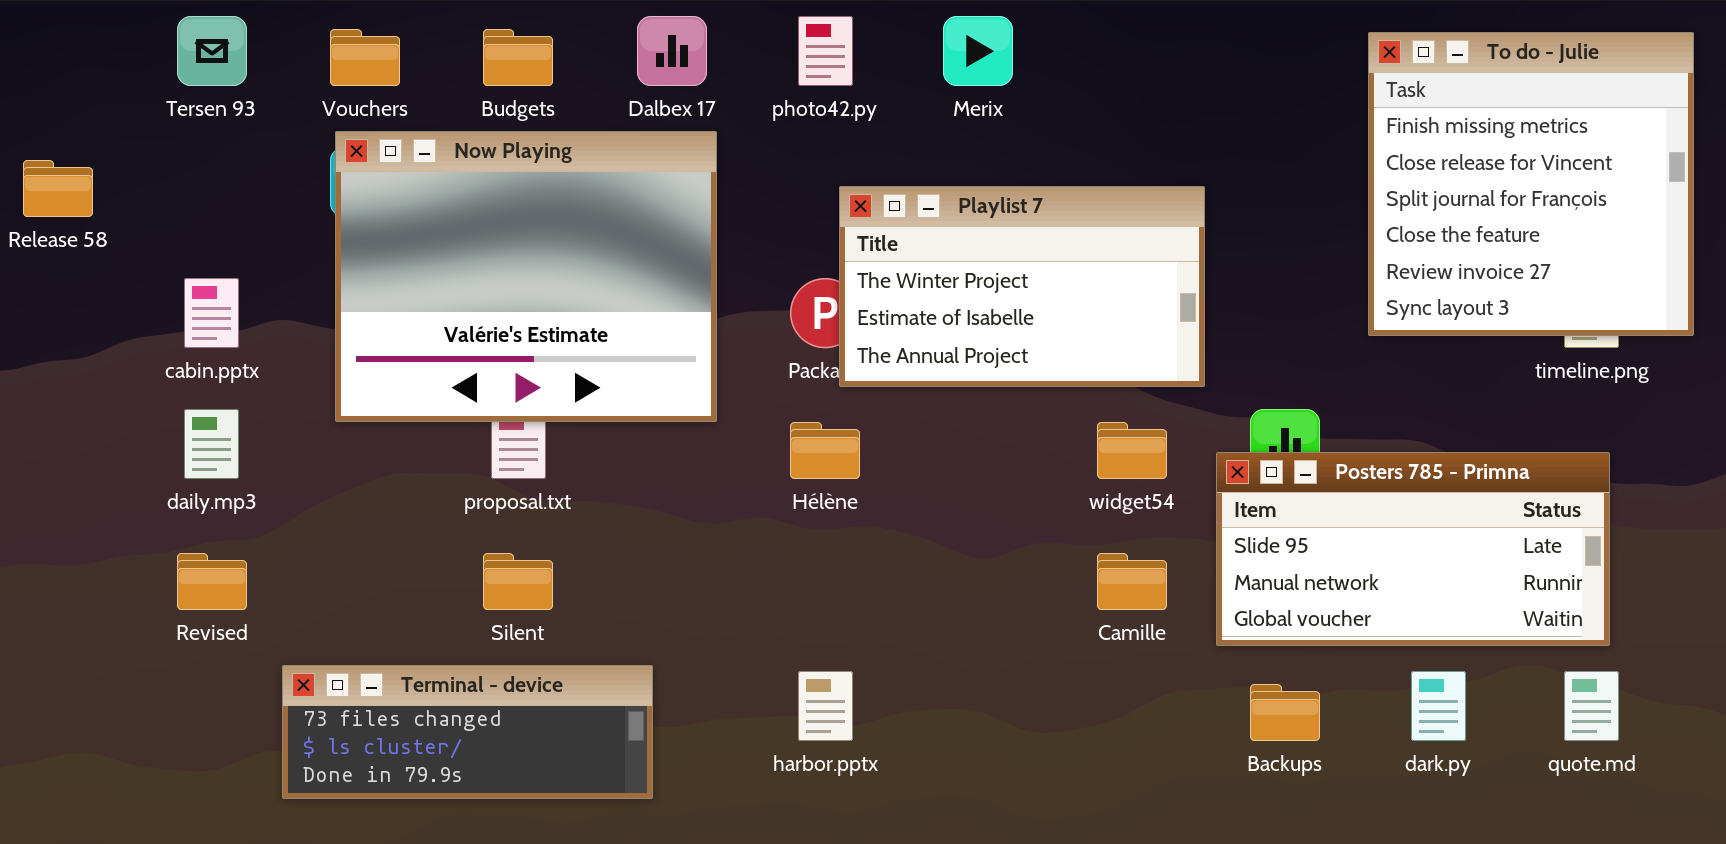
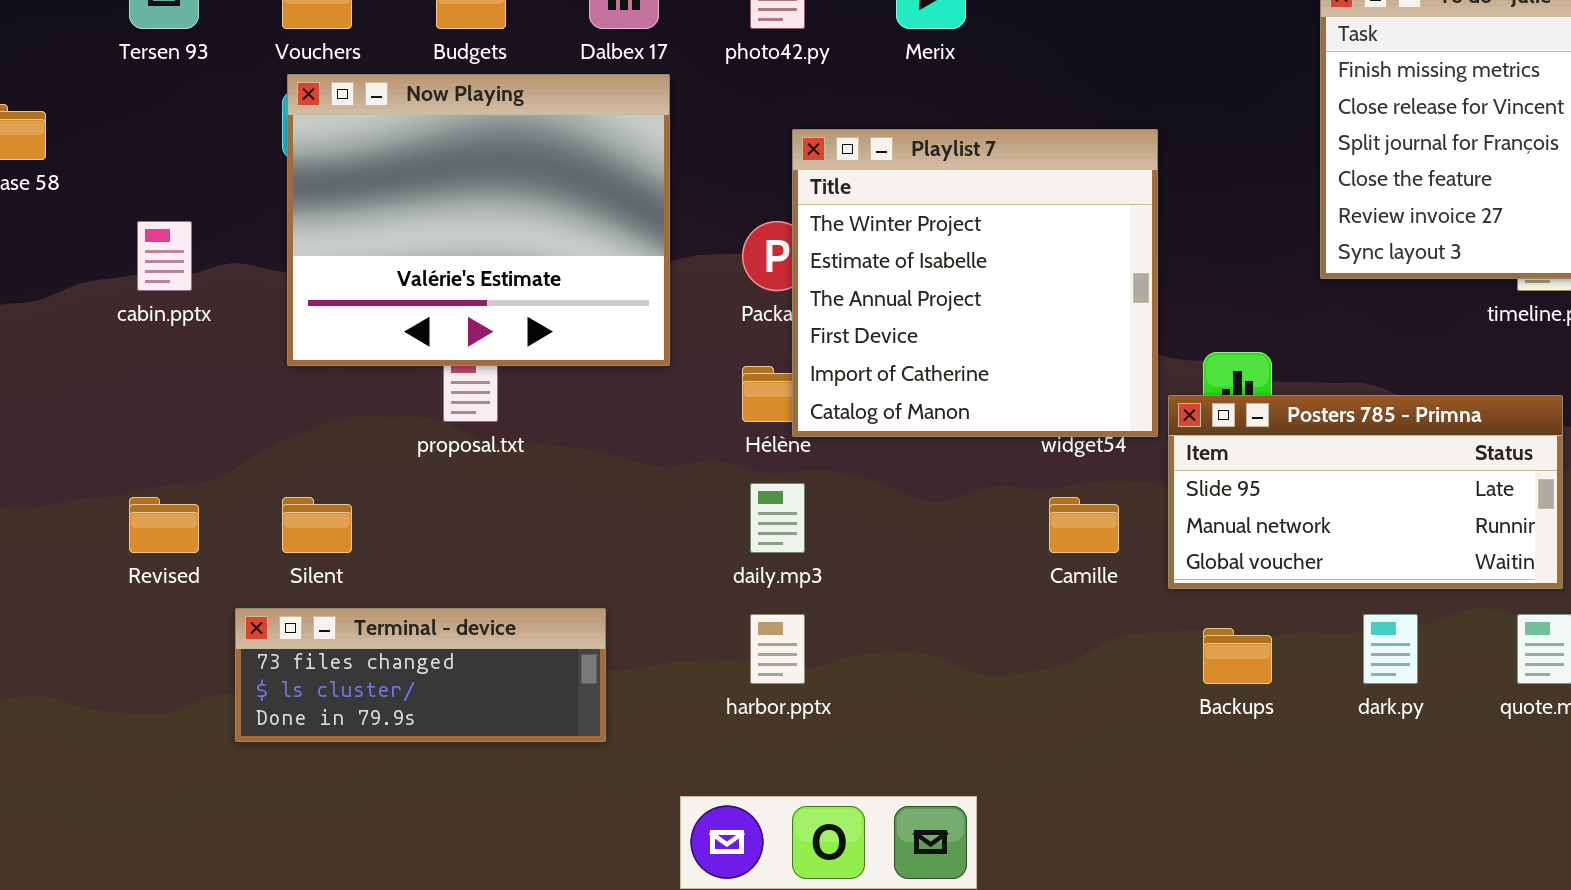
Playlist 7: [839,186,1205,387] -> [792,129,1158,437], resized
daily.mp3: [184,409,239,479] -> [750,483,805,553], moved
Silent: [483,553,553,610] -> [282,497,352,553], moved

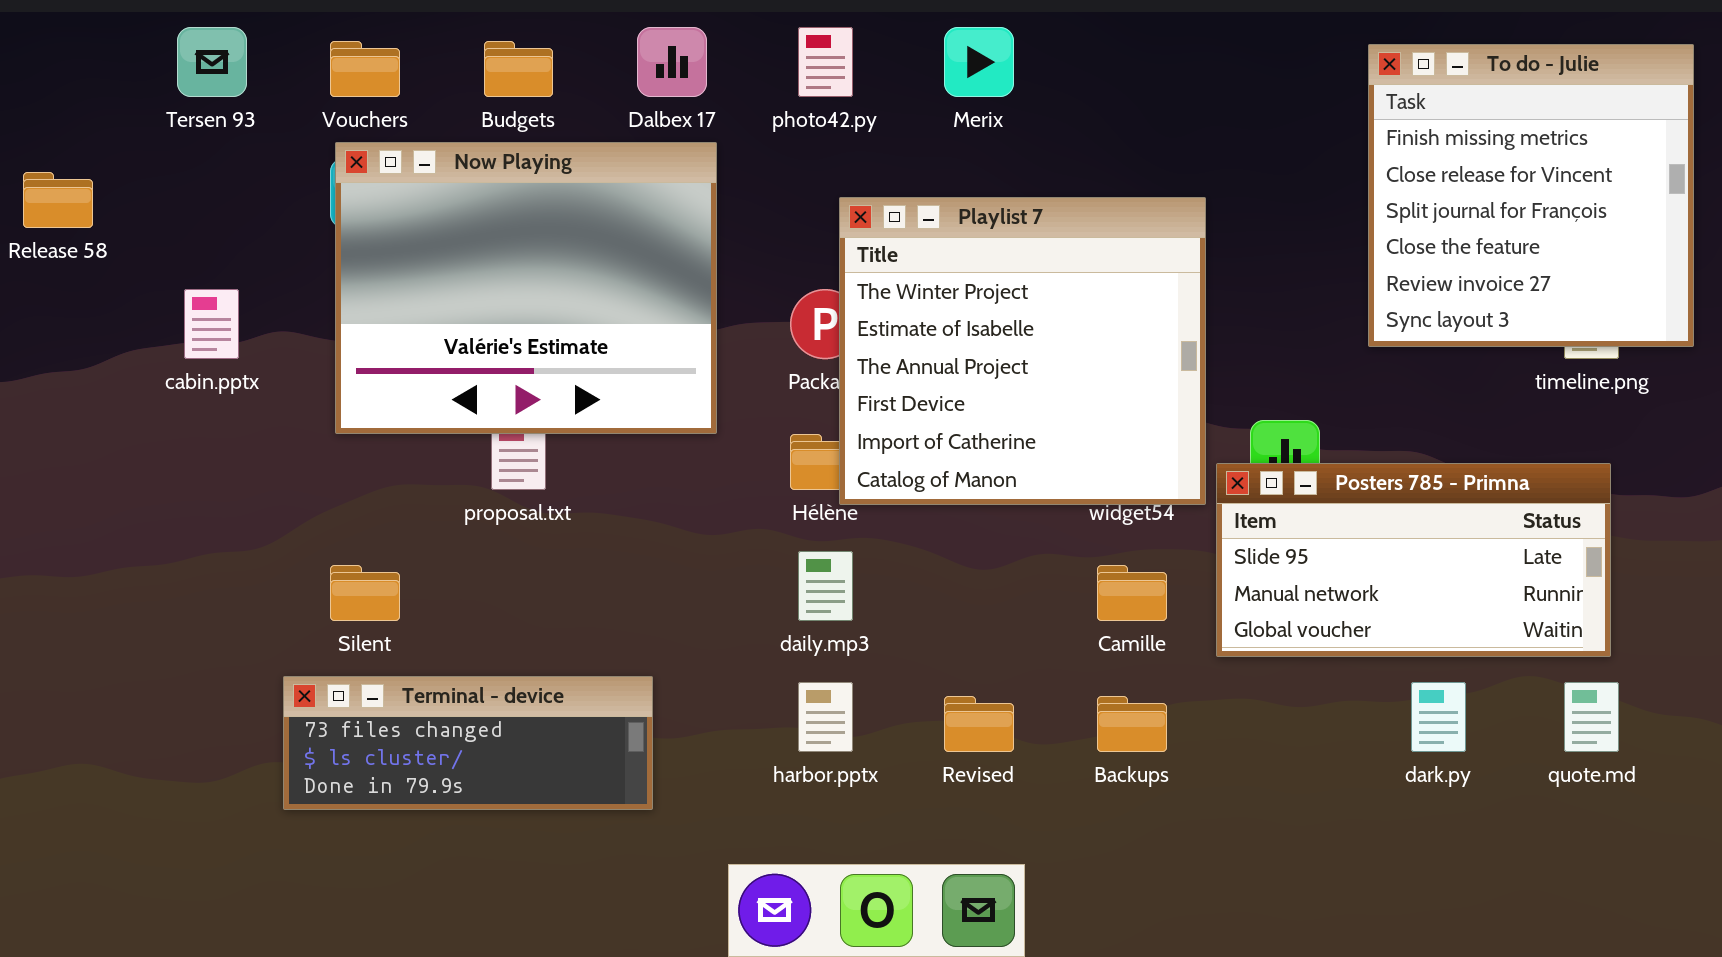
Revised: [129,497,199,553] -> [944,696,1014,752], moved
Backups: [1203,628,1272,684] -> [1097,696,1167,752], moved

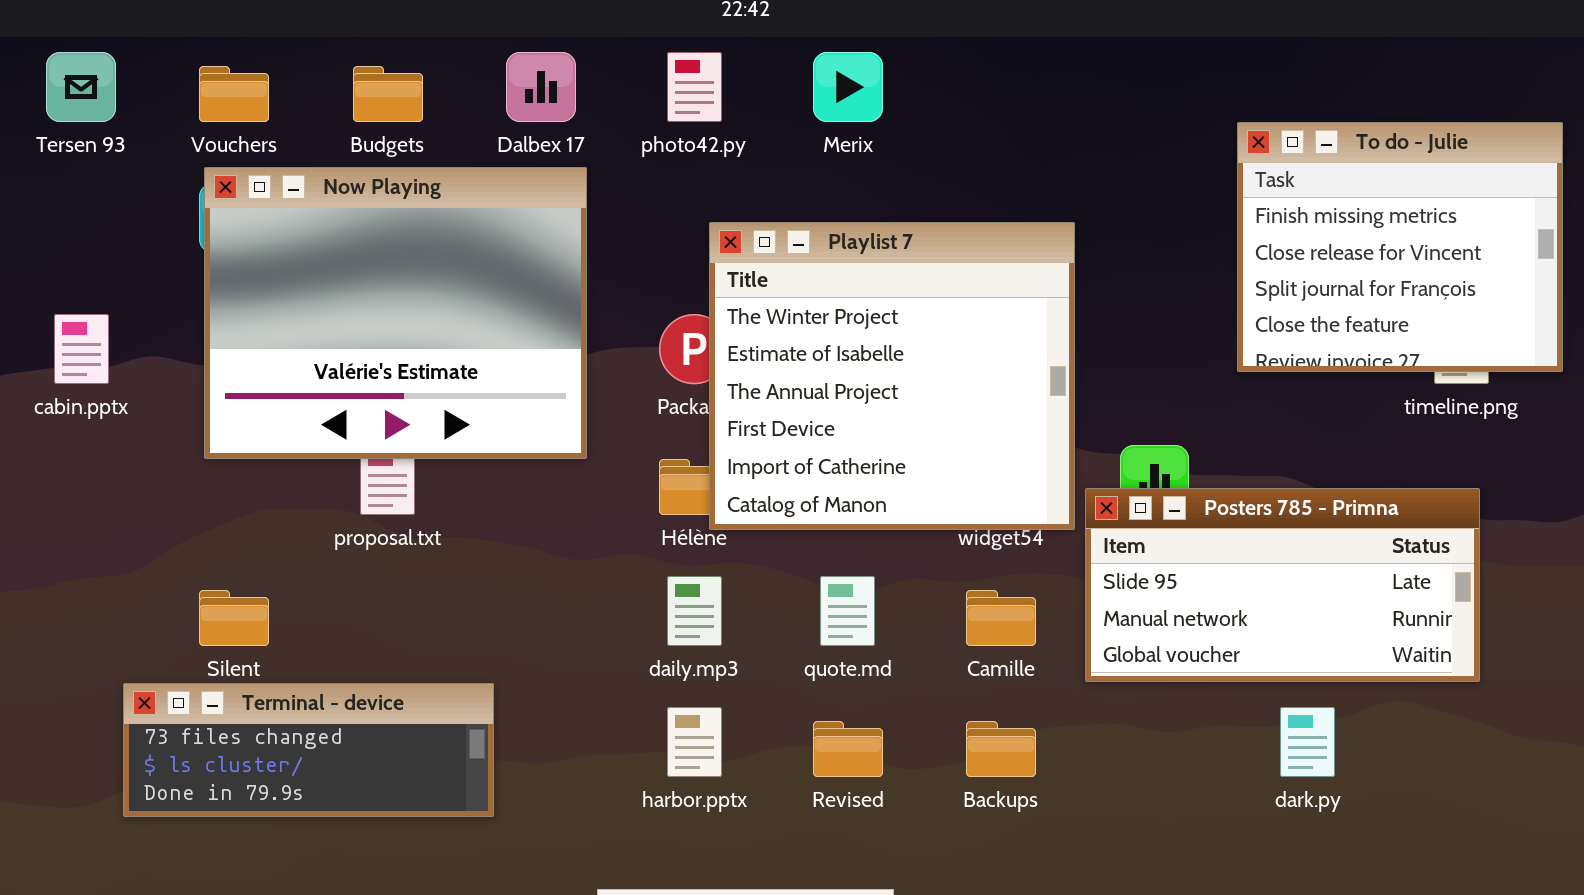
To do - Julie: [1368,44,1694,347] -> [1237,122,1563,372], resized
Terminal - device: [283,676,653,810] -> [123,683,494,817], moved
quote.md: [1564,682,1619,752] -> [820,576,875,646], moved

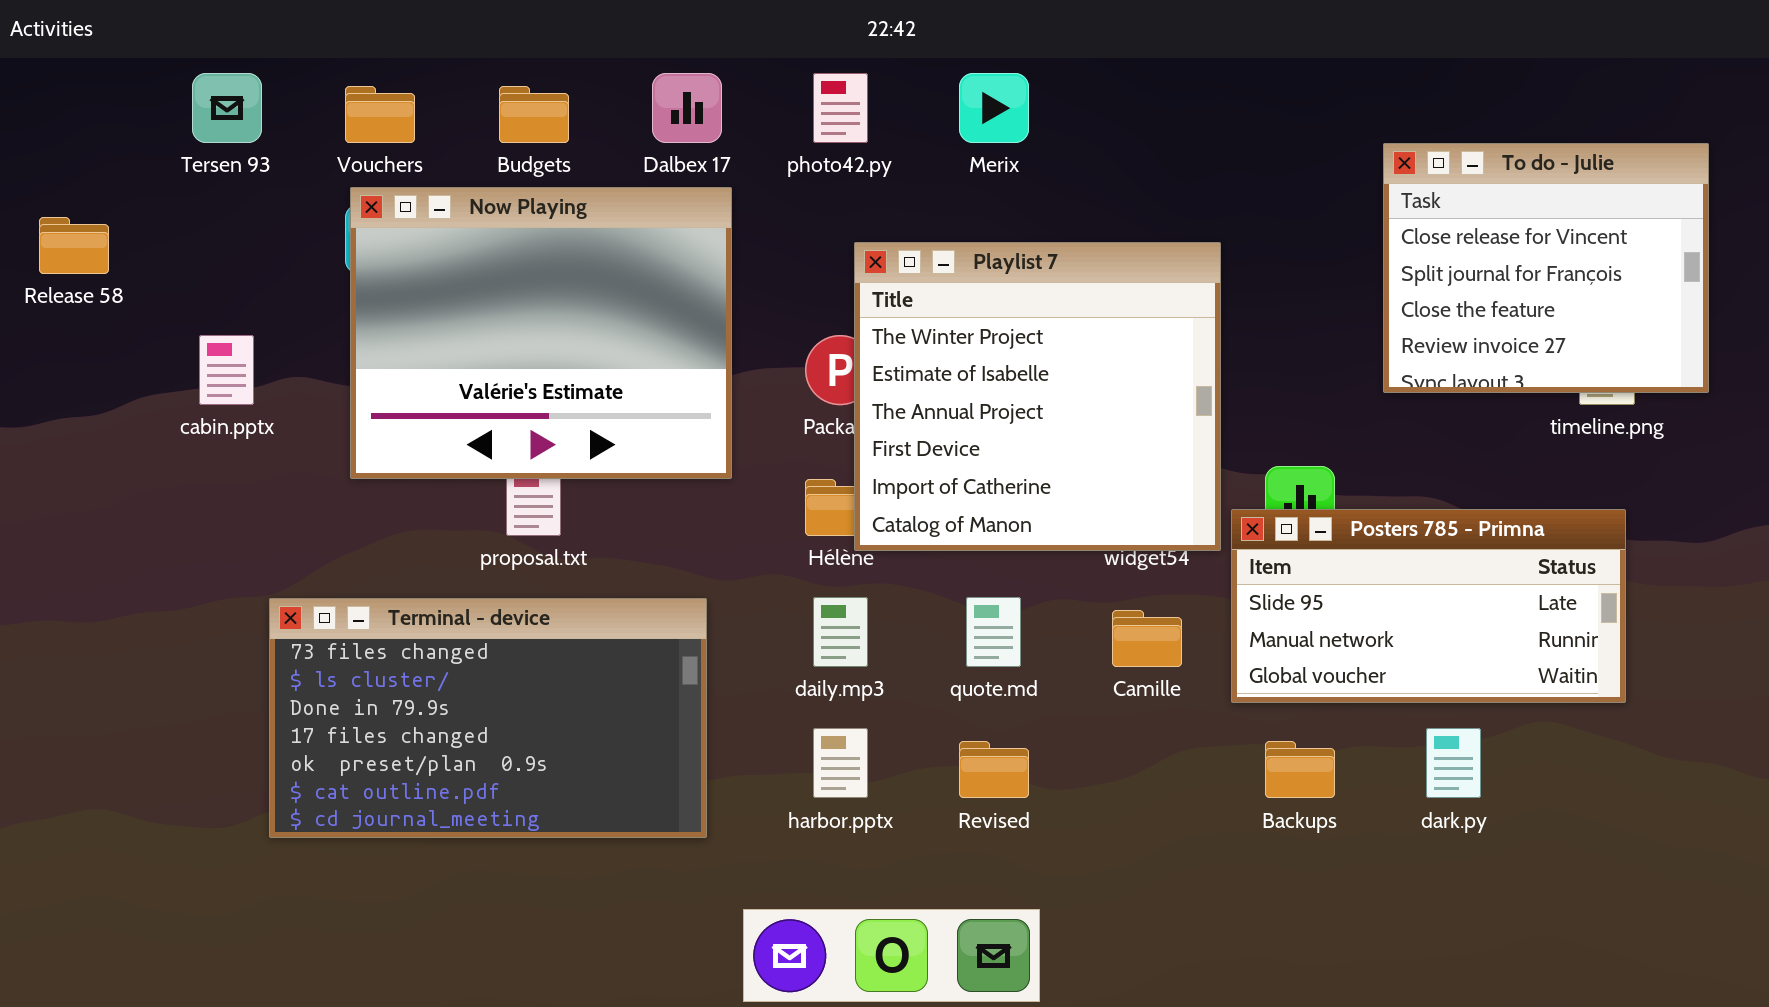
To do - Julie: [1237,122,1563,372] -> [1383,143,1709,393], scrolled down 1 row
Terminal - device: [123,683,494,817] -> [269,598,707,838], resized
Backups: [966,721,1036,777] -> [1265,741,1335,798], moved

